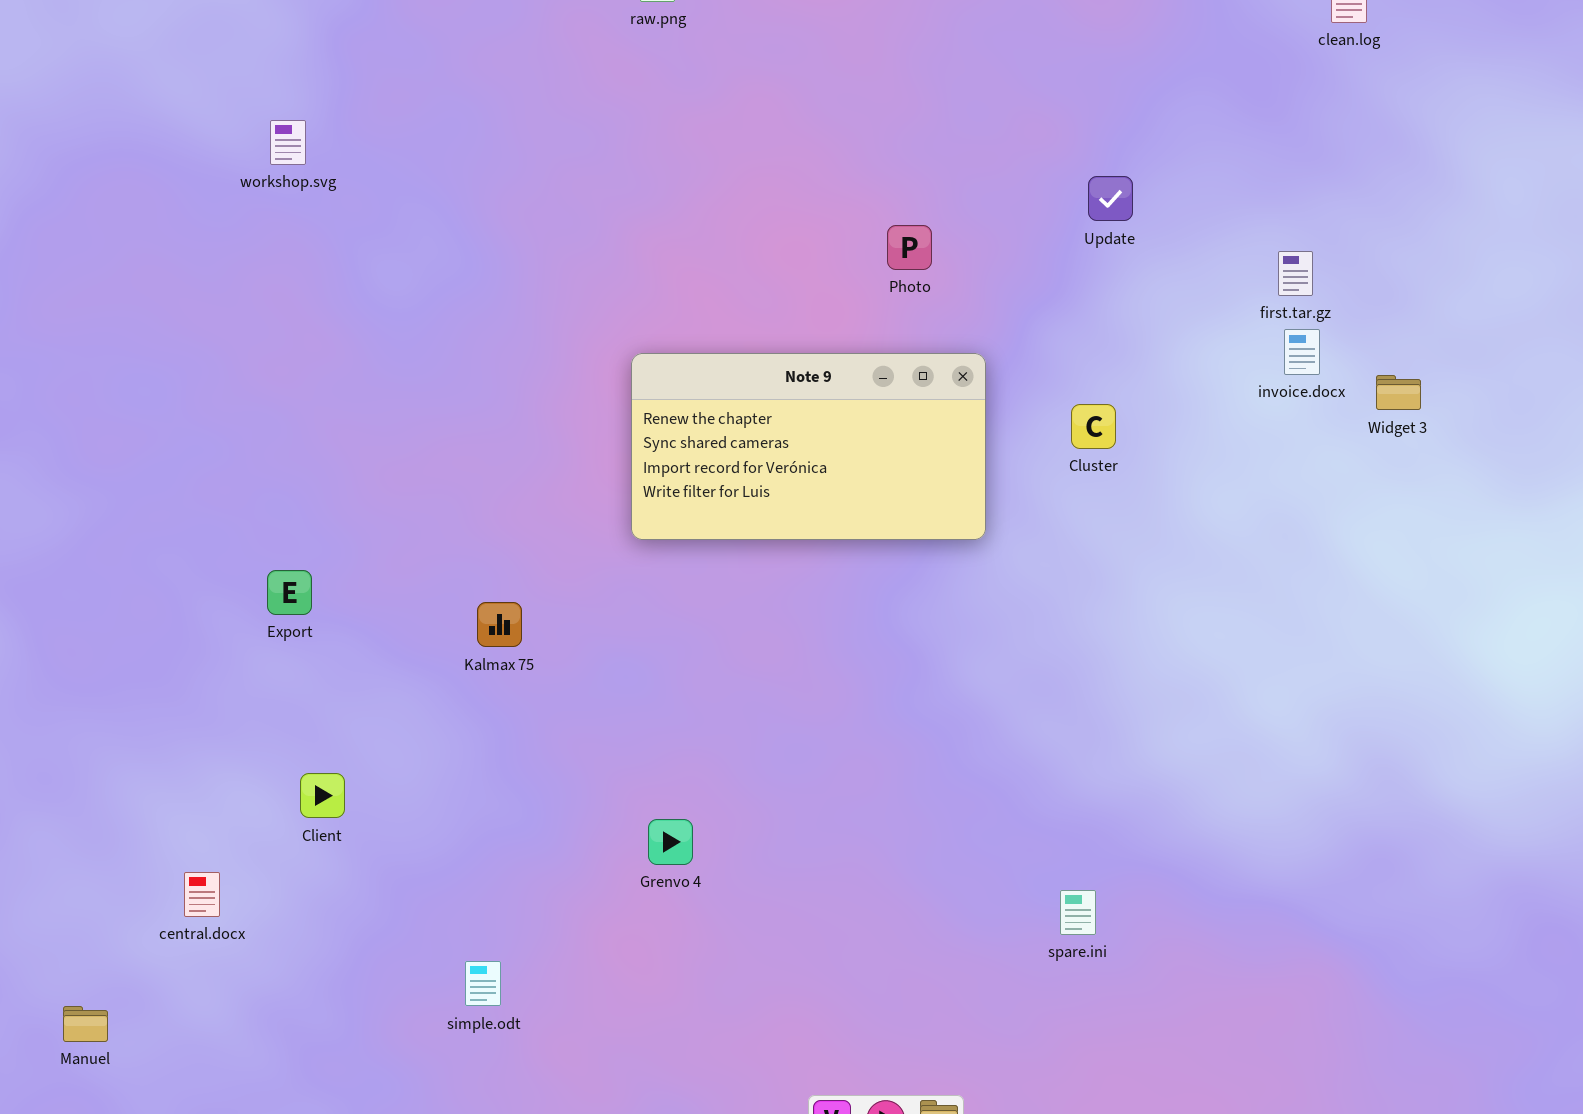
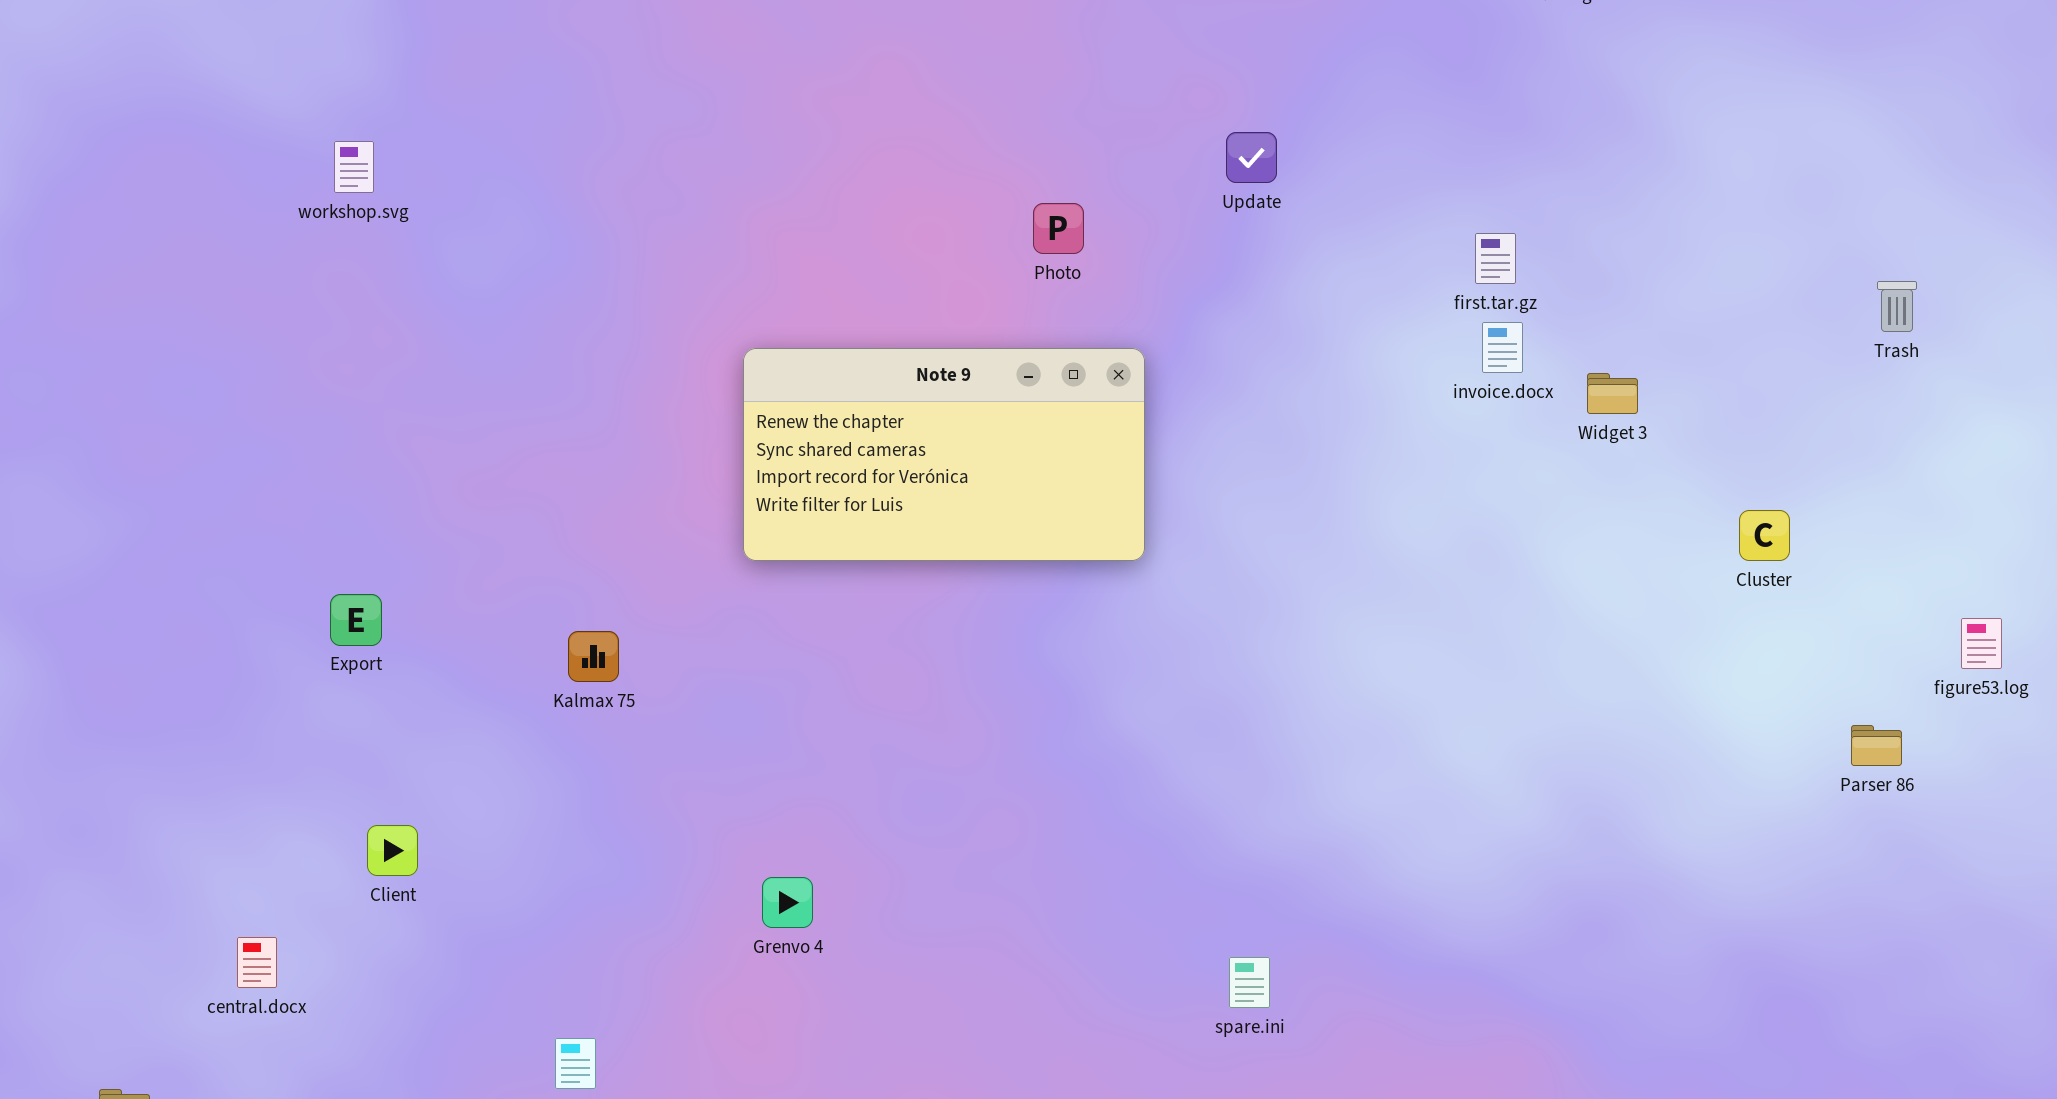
workshop.svg: [270,120,306,165] -> [334,141,374,193], moved
Update: [1088,176,1133,221] -> [1226,132,1277,183], moved
Cluster: [1071,404,1116,449] -> [1739,510,1790,561], moved

